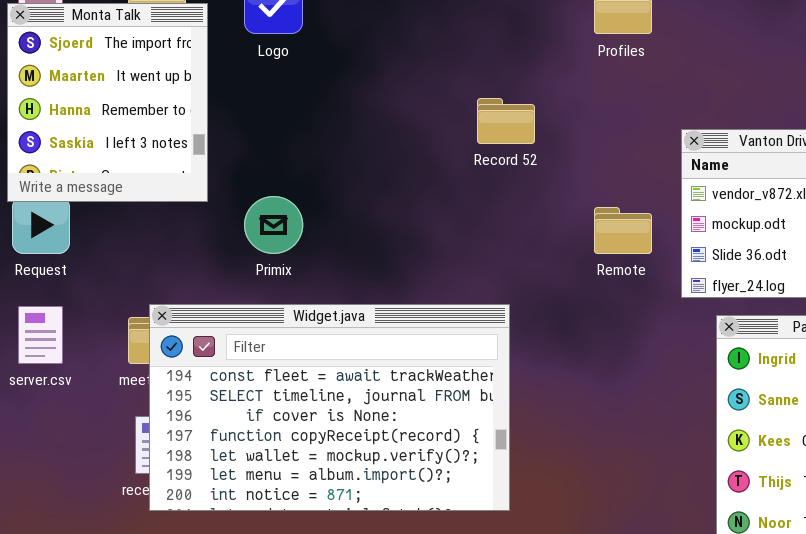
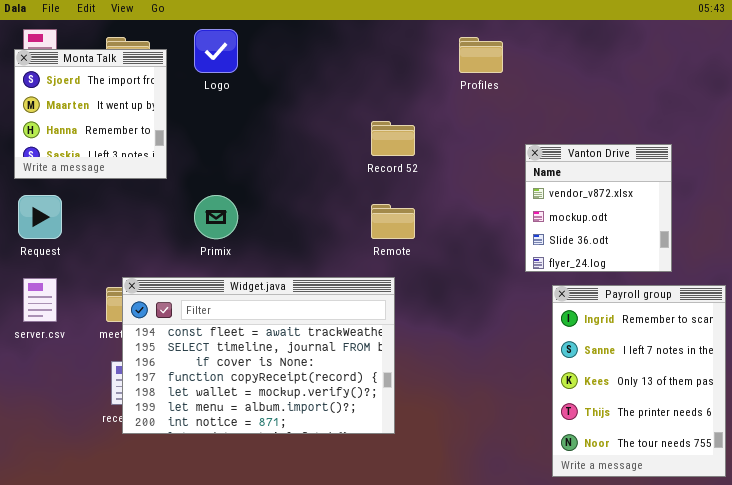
Monta Talk: [7,3,208,202] -> [14,49,167,179], resized
Remote: [594,207,652,254] -> [371,204,415,239], moved

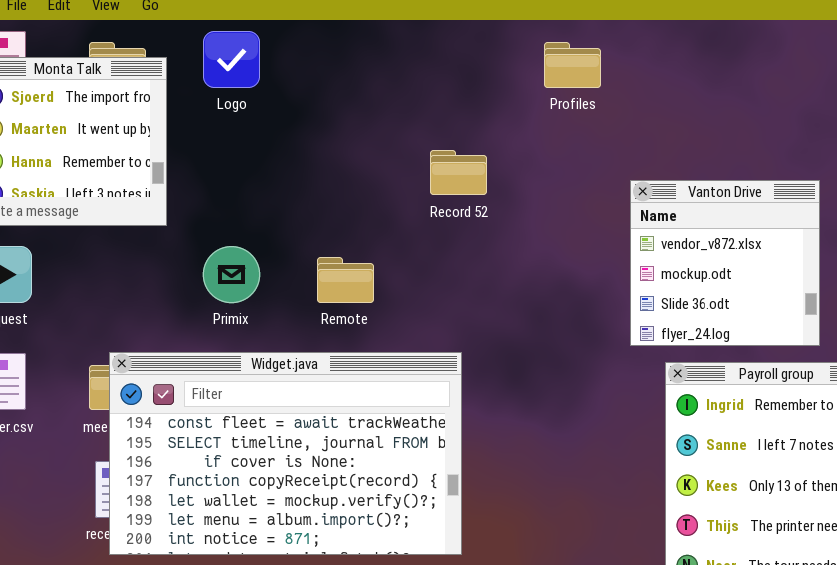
Remote: [371,204,415,239] -> [317,257,374,303], moved

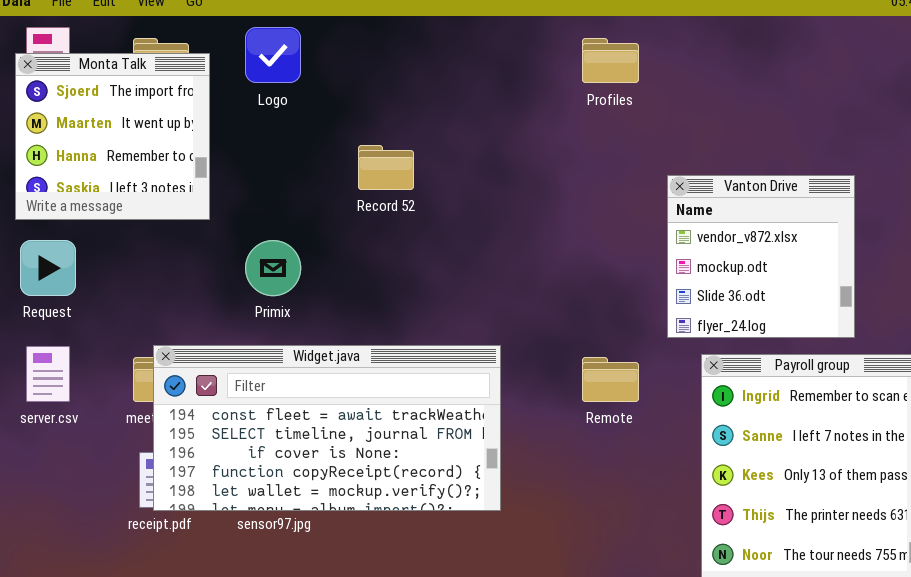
Record 52: [430,150,487,195] -> [358,145,414,190], moved
Remote: [317,257,374,303] -> [582,357,639,402], moved
Widget.java: [109,352,462,555] -> [153,345,501,511], resized

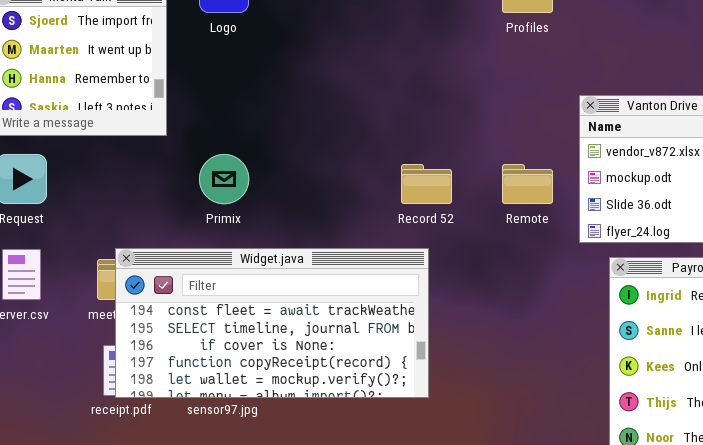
Record 52: [358,145,414,190] -> [401,164,452,204], moved
Remote: [582,357,639,402] -> [502,164,553,204], moved

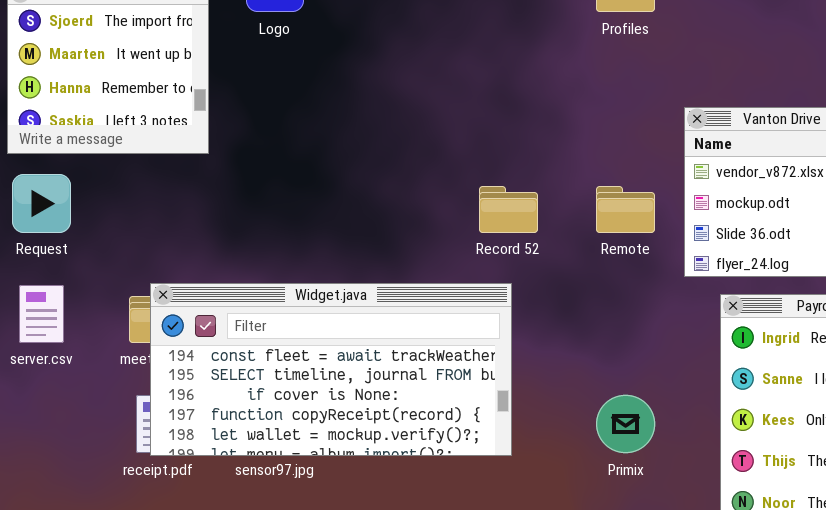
Primix: [199,154,249,204] -> [596,395,655,453], moved

